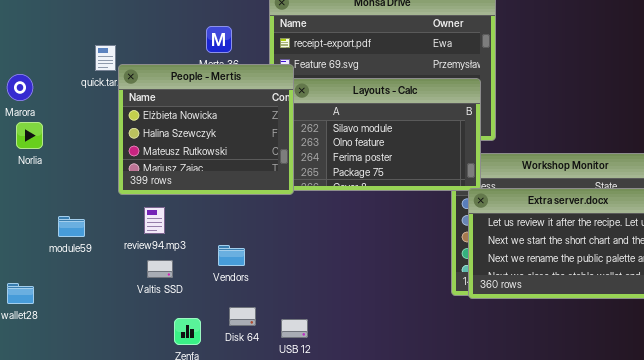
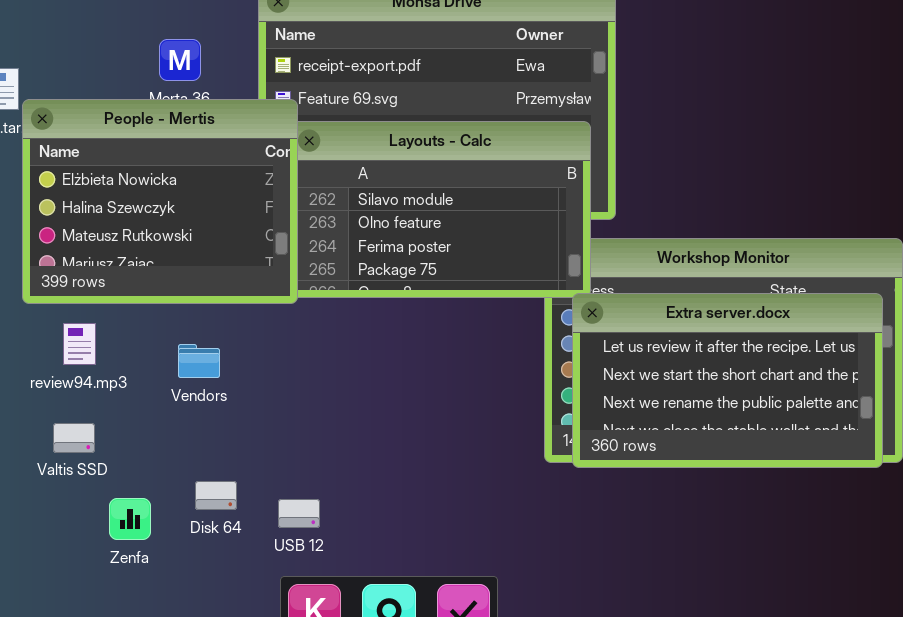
Vendors: [218,245,245,266] -> [178,344,220,378], moved
Valtis SSD: [147,260,173,278] -> [53,423,95,453], moved

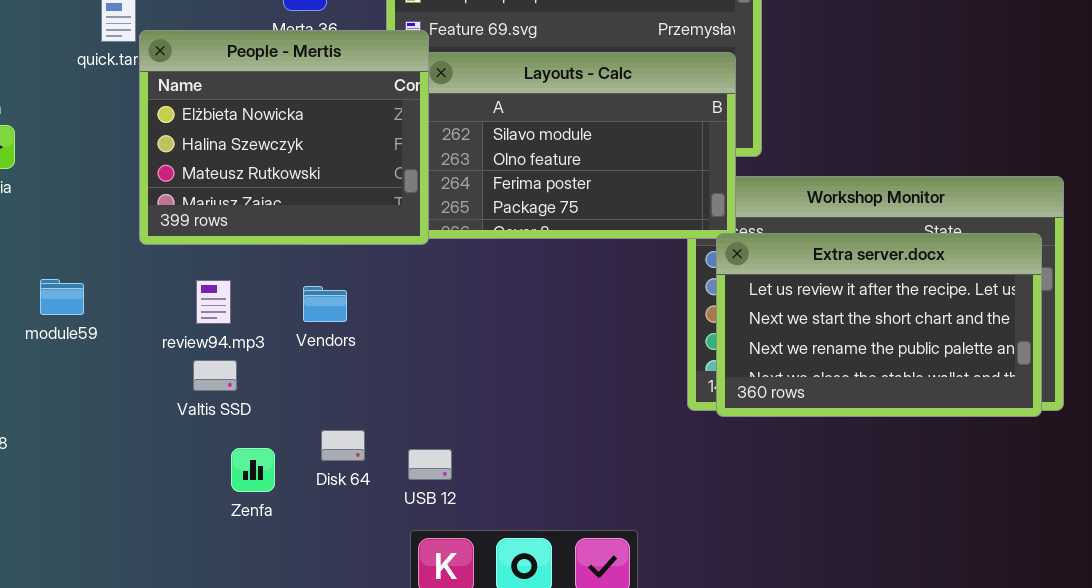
review94.mp3: [63,323,96,365] -> [196,280,231,324], moved
Valtis SSD: [53,423,95,453] -> [193,360,237,391], moved

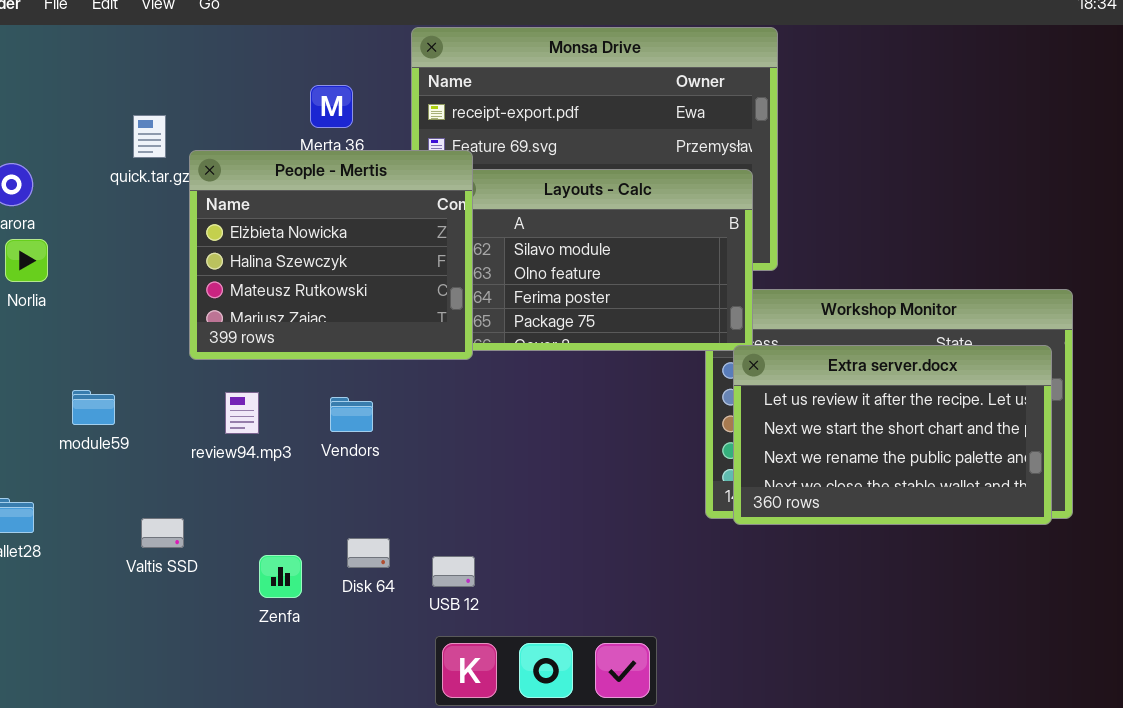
People - Mertis: [139,30,429,245] -> [189,150,473,360], moved
Valtis SSD: [193,360,237,391] -> [141,518,184,548], moved

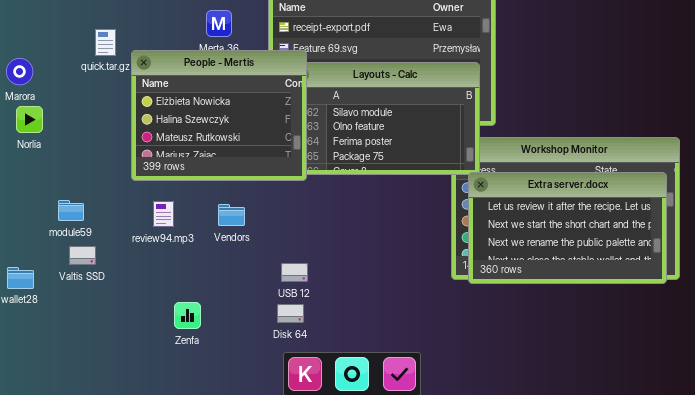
Valtis SSD: [141,518,184,548] -> [69,246,96,265], moved
Disk 64: [347,538,390,568] -> [277,304,304,323], moved
USB 12: [432,556,475,587] -> [281,263,308,282], moved

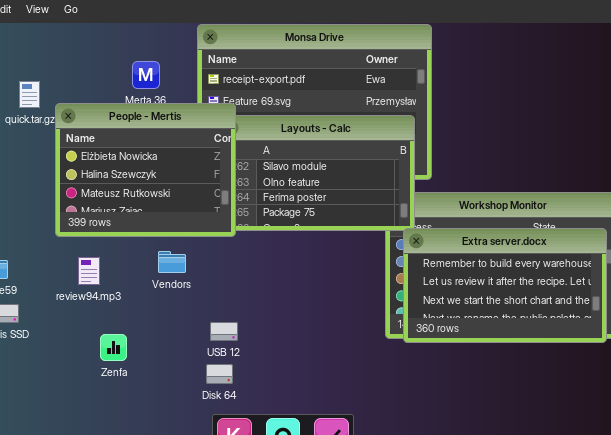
Extra server.docx: [468,172,667,284] -> [403,228,607,343], scrolled up 1 row
Vendors: [218,204,245,226] -> [158,251,186,273], moved
Zenfa: [174,302,201,329] -> [100,334,127,361], moved

